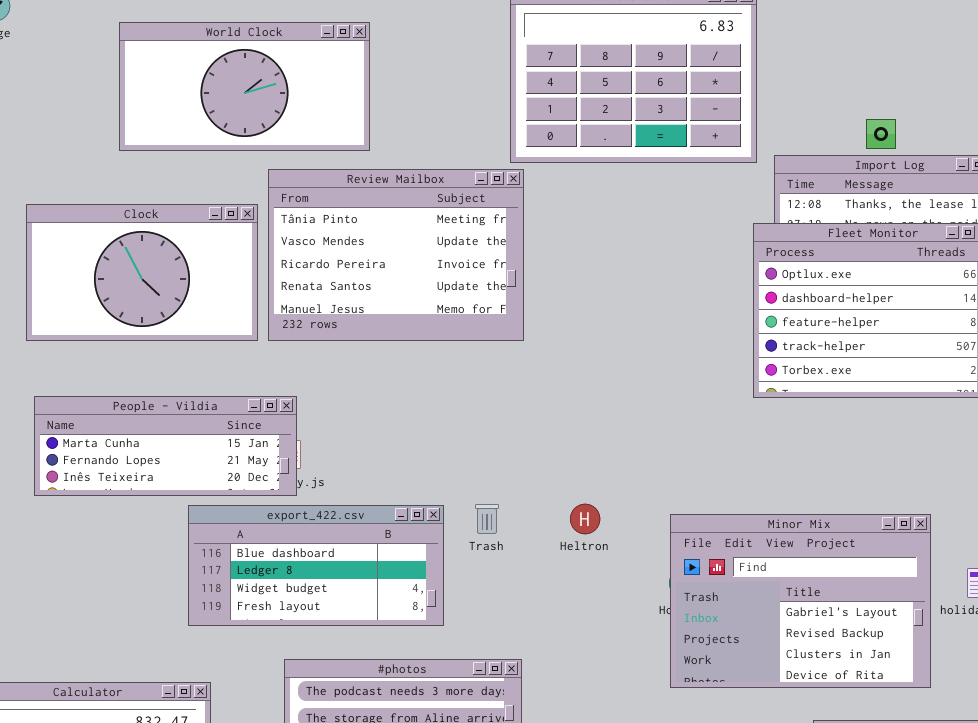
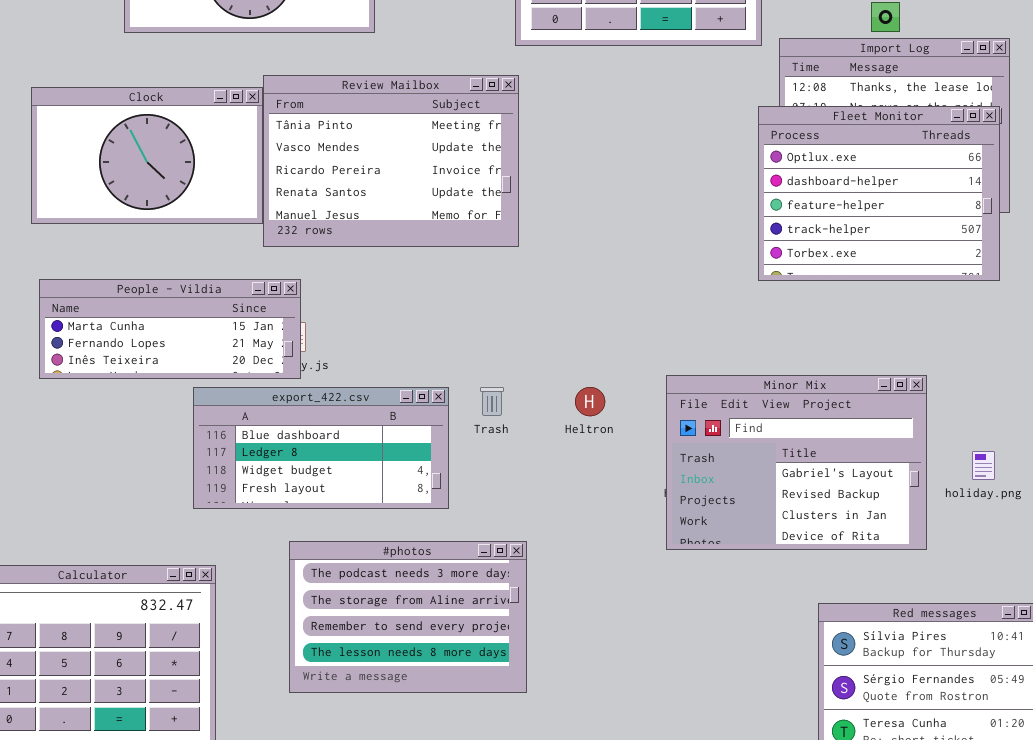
Review Mailbox: [268,169,524,341] -> [263,75,519,247], moved
Minor Mix: [670,514,931,688] -> [666,375,927,550], moved

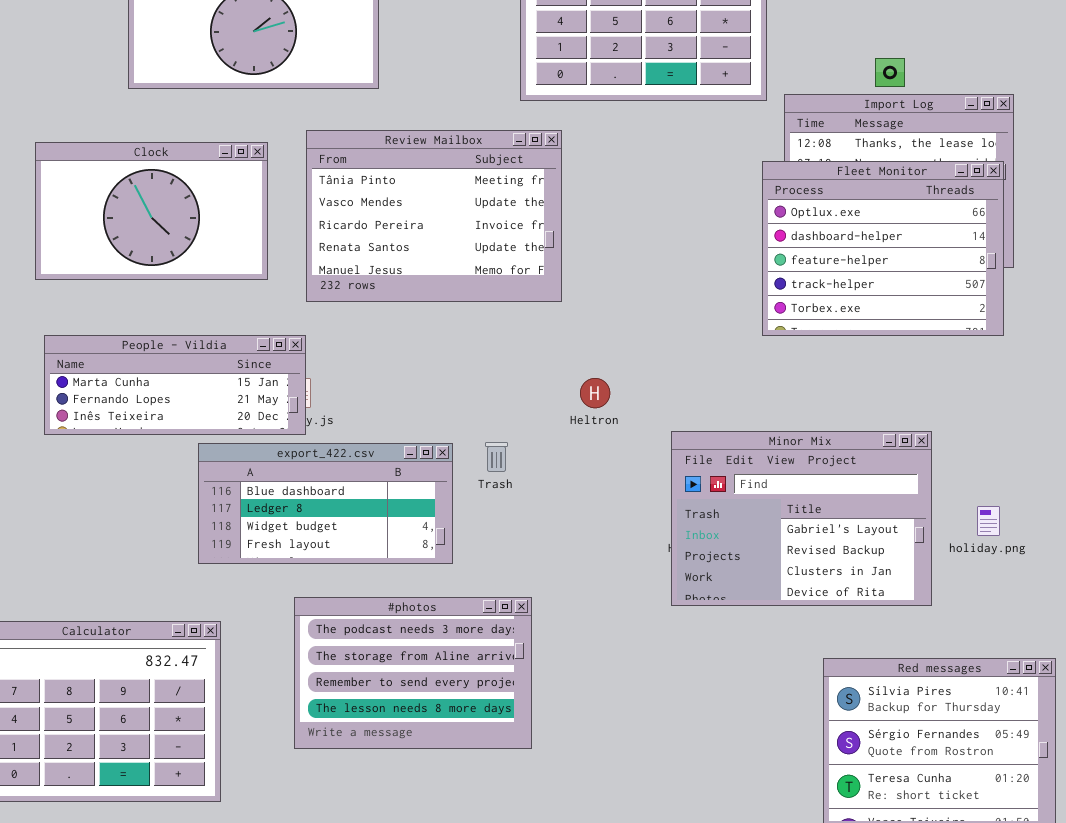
Review Mailbox: [263,75,519,247] -> [306,130,562,302], moved
Heltron: [575,387,605,416] -> [580,378,610,408], moved

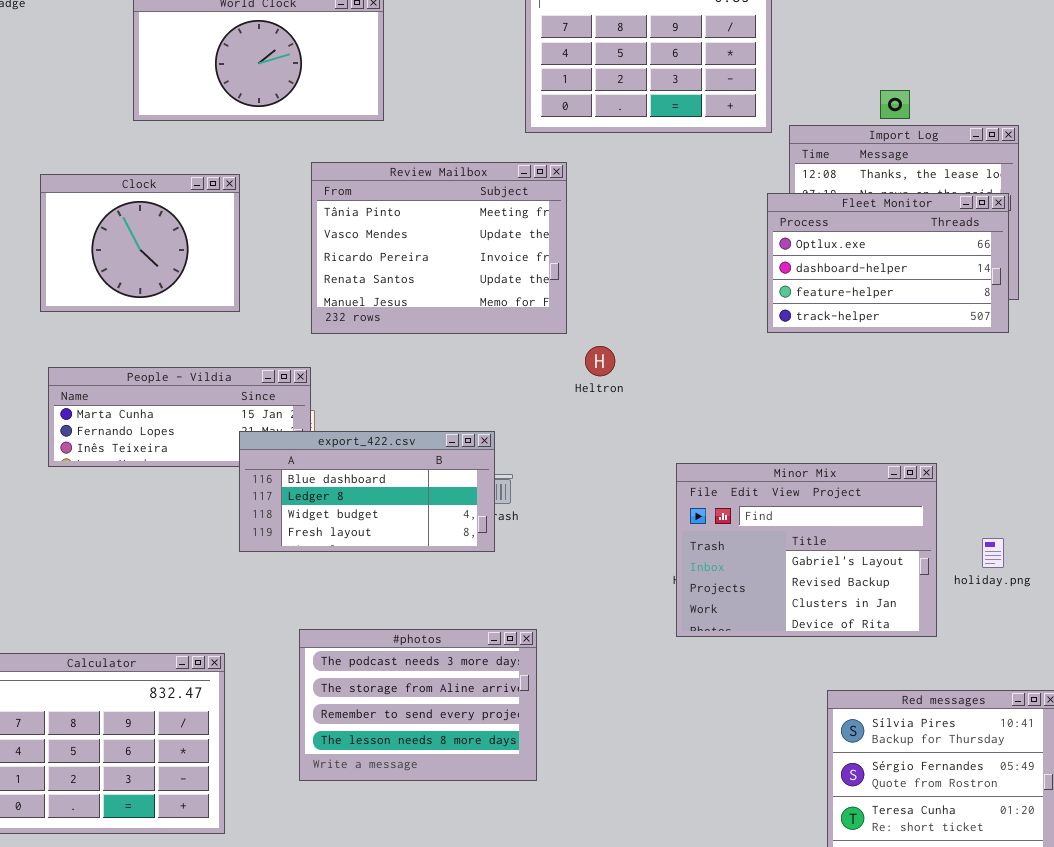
Clock: [35,142,268,280] -> [40,174,240,312], resized
Fleet Monitor: [762,161,1004,336] -> [767,193,1009,333], resized
Heltron: [580,378,610,408] -> [585,346,615,376], moved
export_422.csv: [198,443,453,564] -> [239,431,495,552], moved

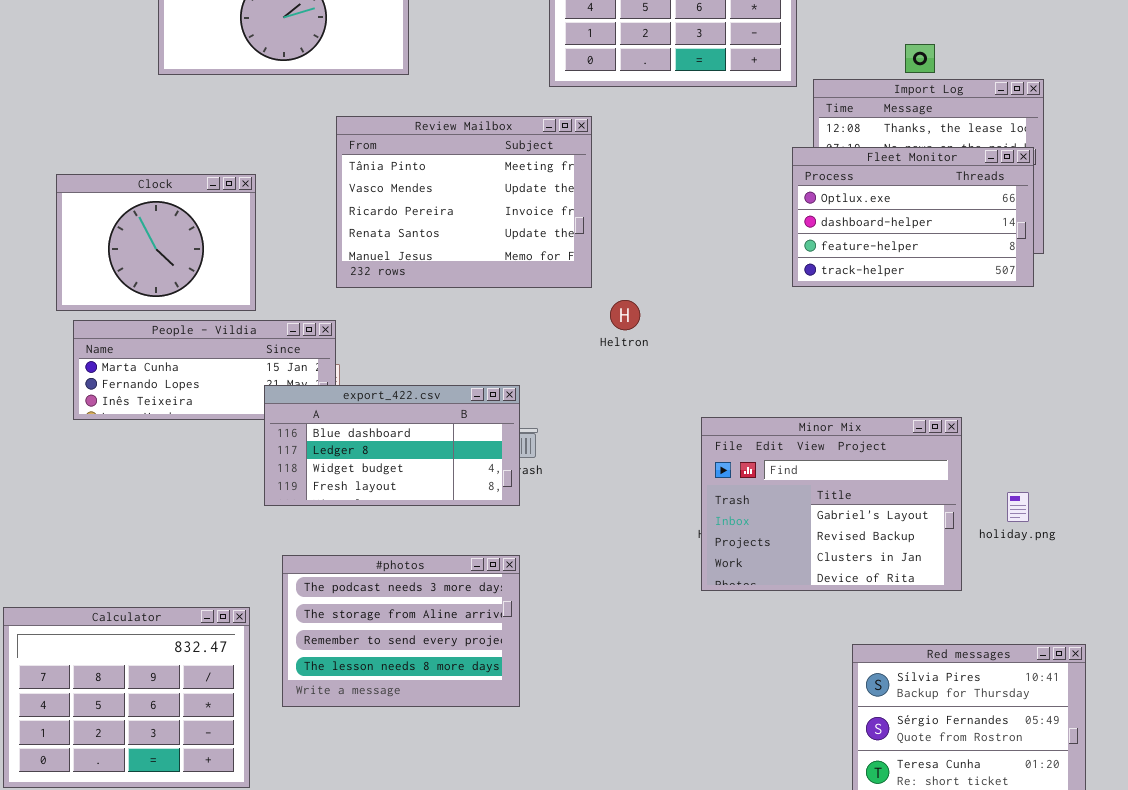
Clock: [40,174,240,312] -> [56,174,256,311], moved
#photos: [299,629,537,781] -> [282,555,520,707], moved

